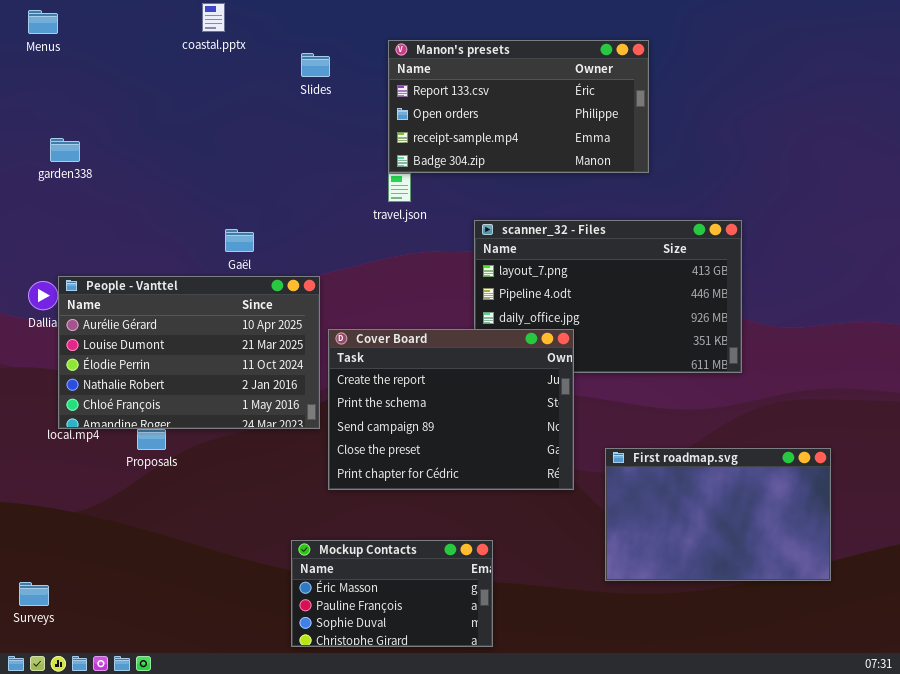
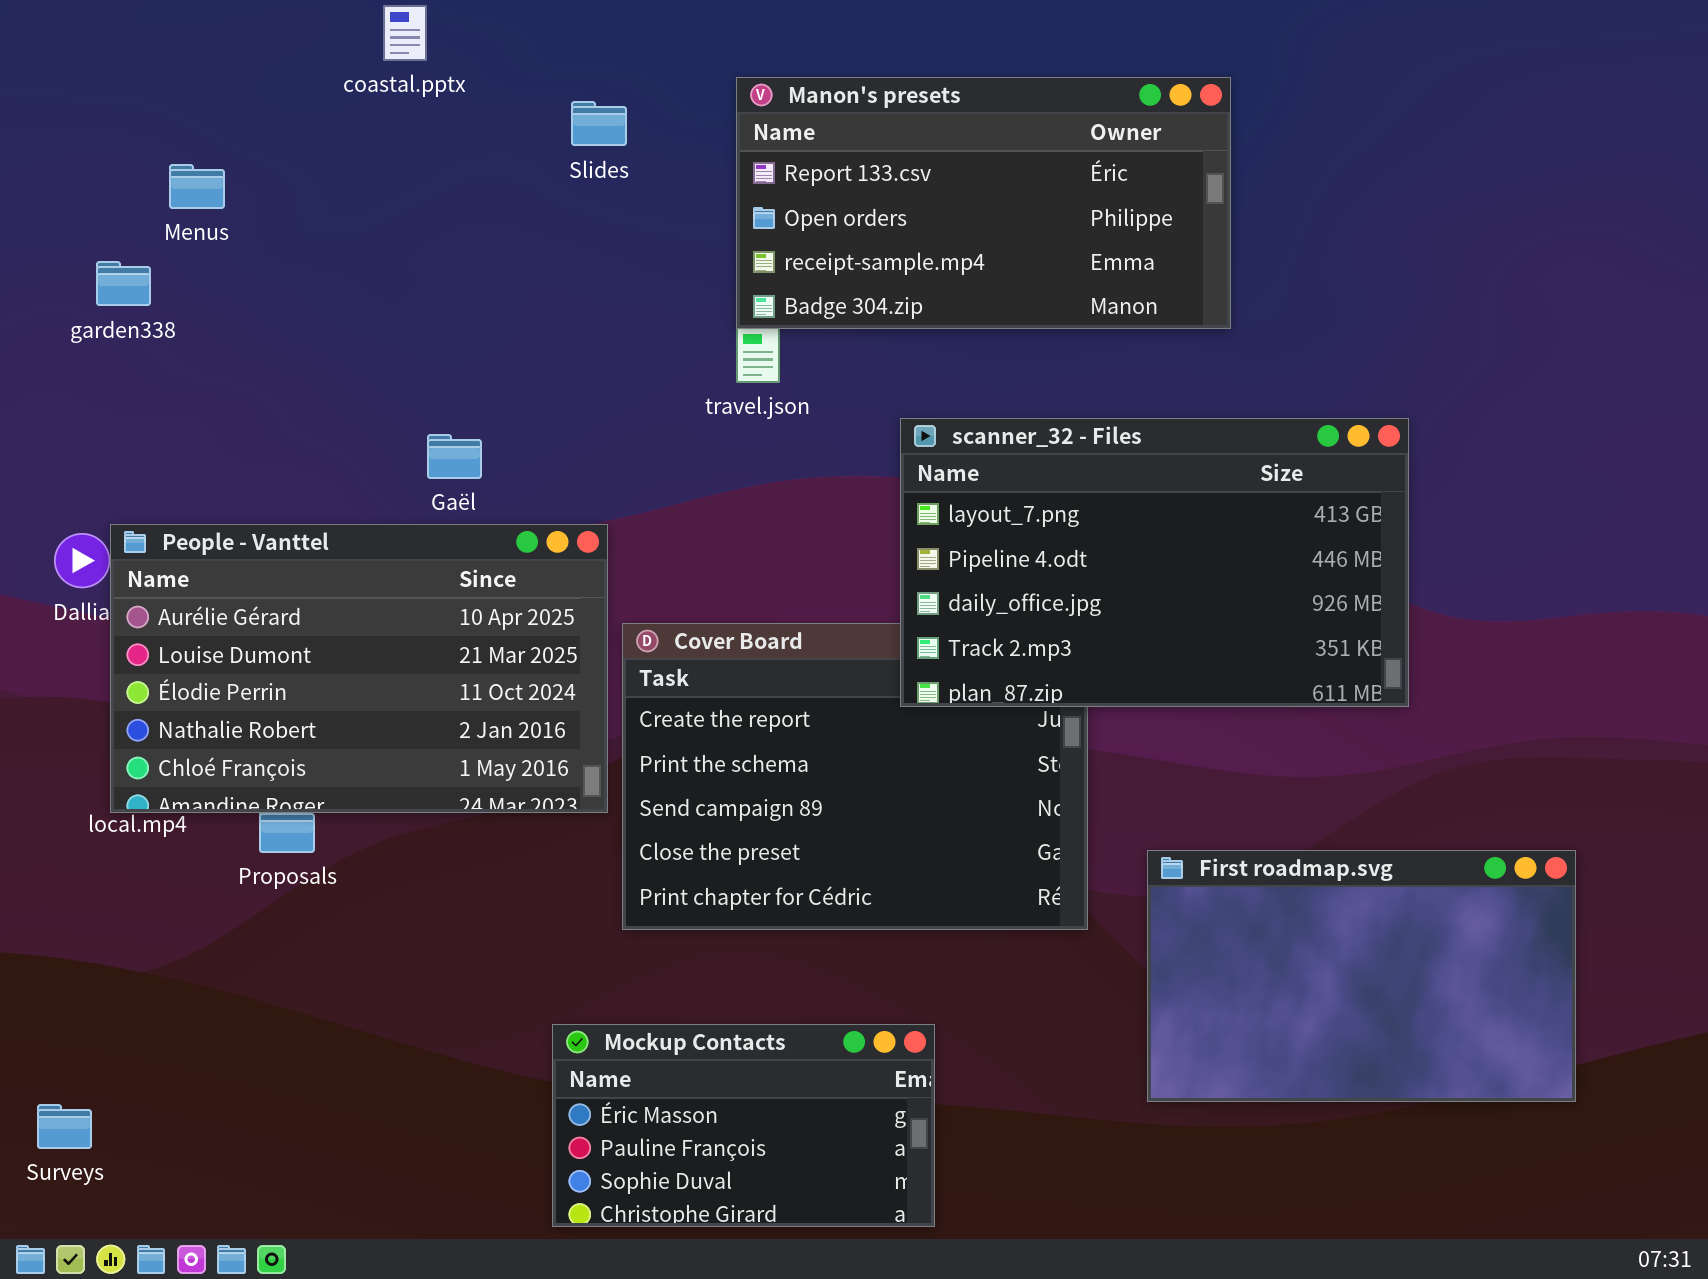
Menus: [28,10,58,34] -> [169,164,225,209], moved
scanner_32 - Files: [474,220,742,373] -> [900,418,1409,707], raised

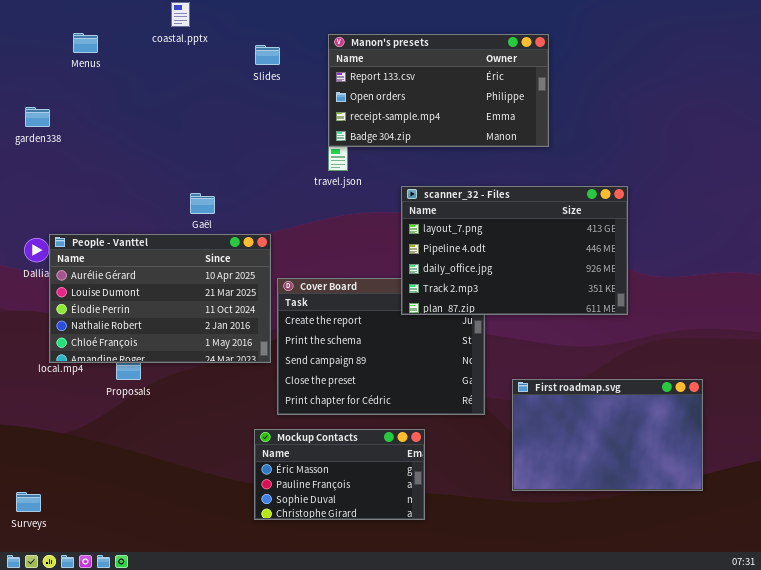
Menus: [169,164,225,209] -> [73,33,98,53], moved
garden338: [96,261,151,306] -> [25,107,50,127], moved
Mockup Contacts: [552,1024,935,1227] -> [254,429,425,520], moved

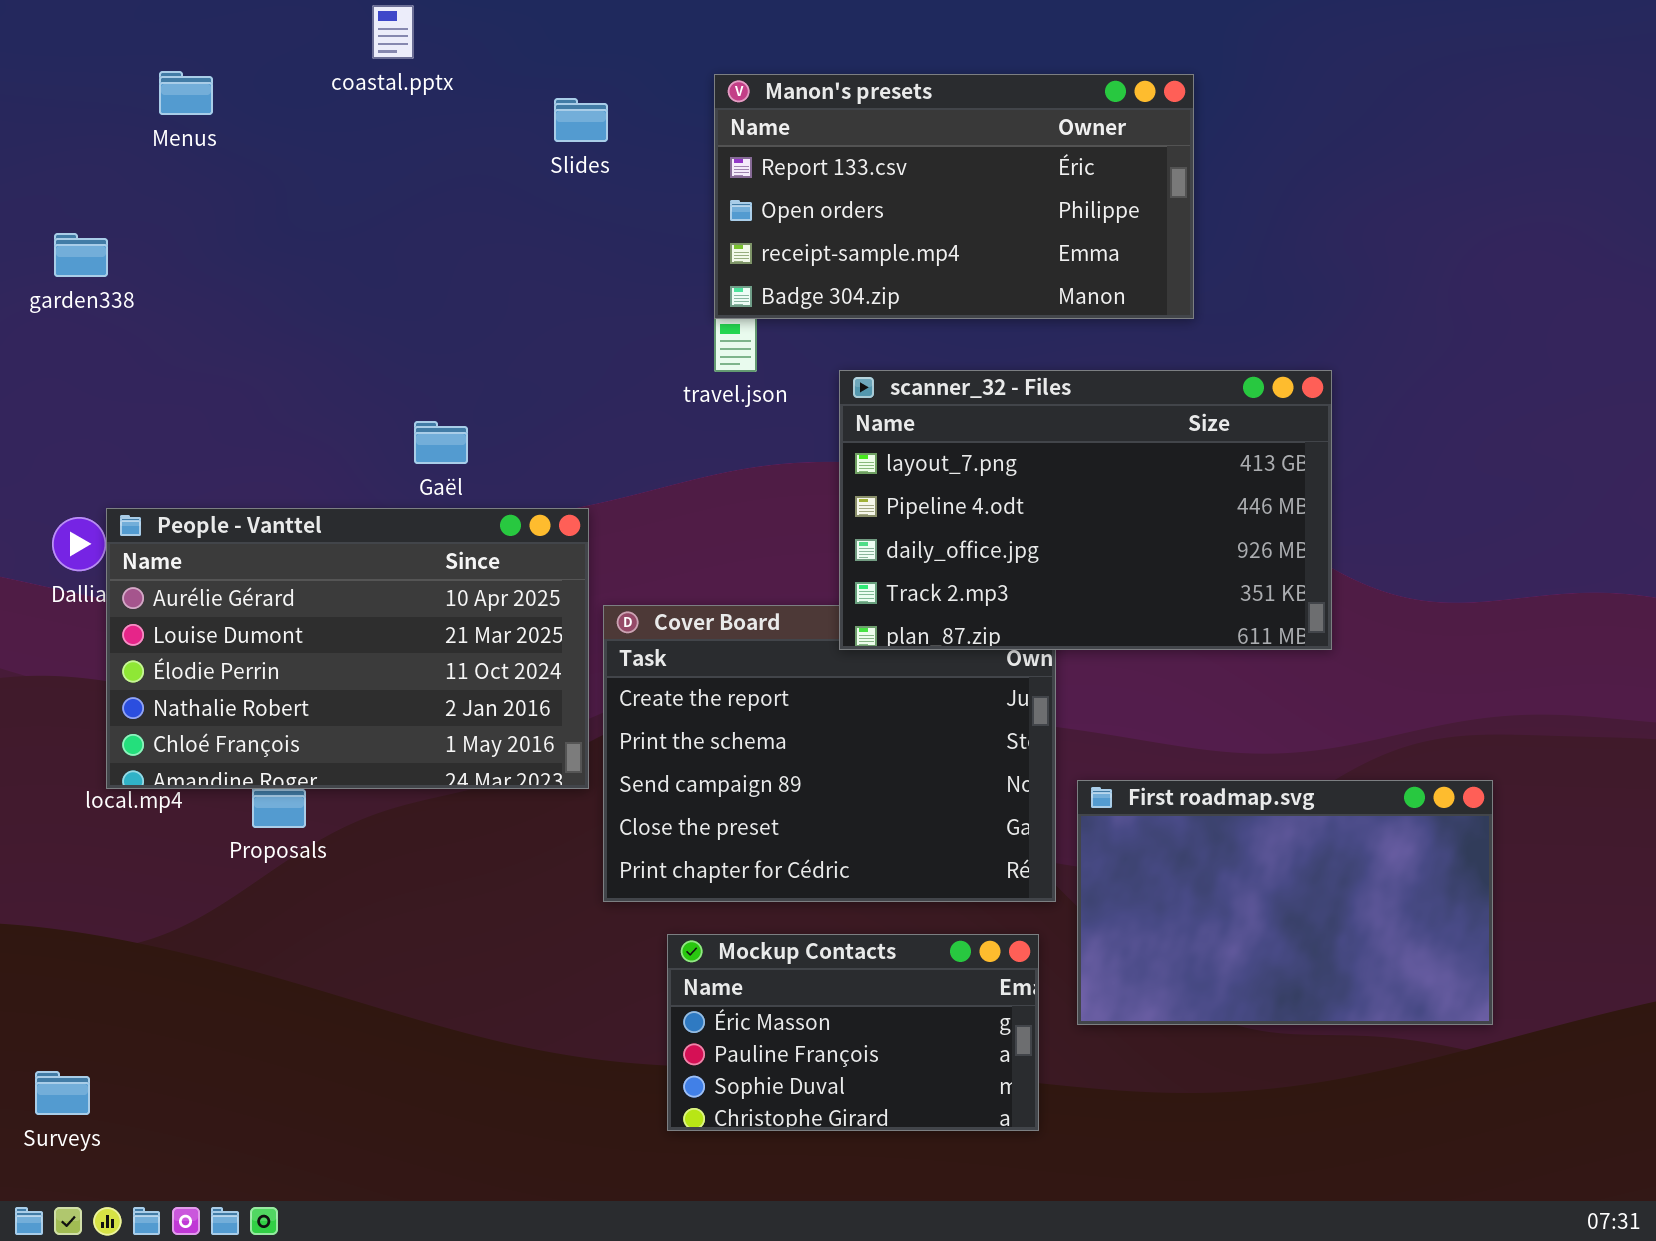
scanner_32 - Files: [401,186,628,315] -> [839,370,1332,650], moved
First roadmap.svg: [512,379,703,491] -> [1077,780,1493,1025], moved
Mockup Contacts: [254,429,425,520] -> [667,934,1039,1131], moved

